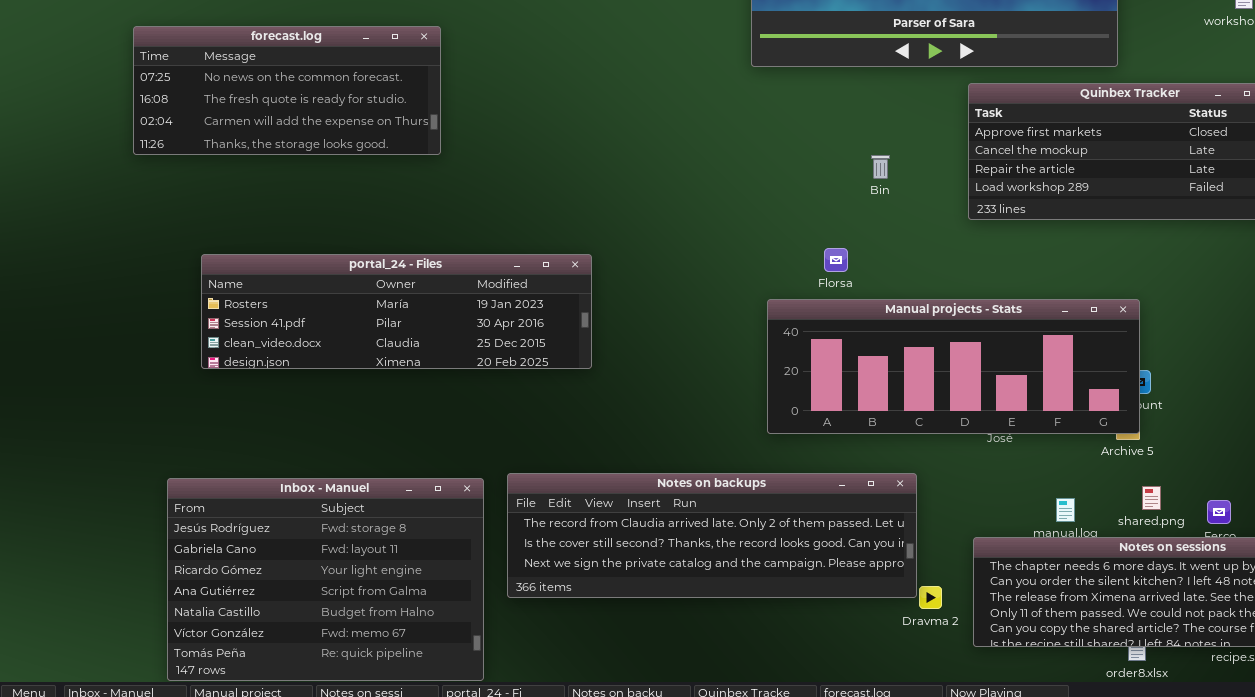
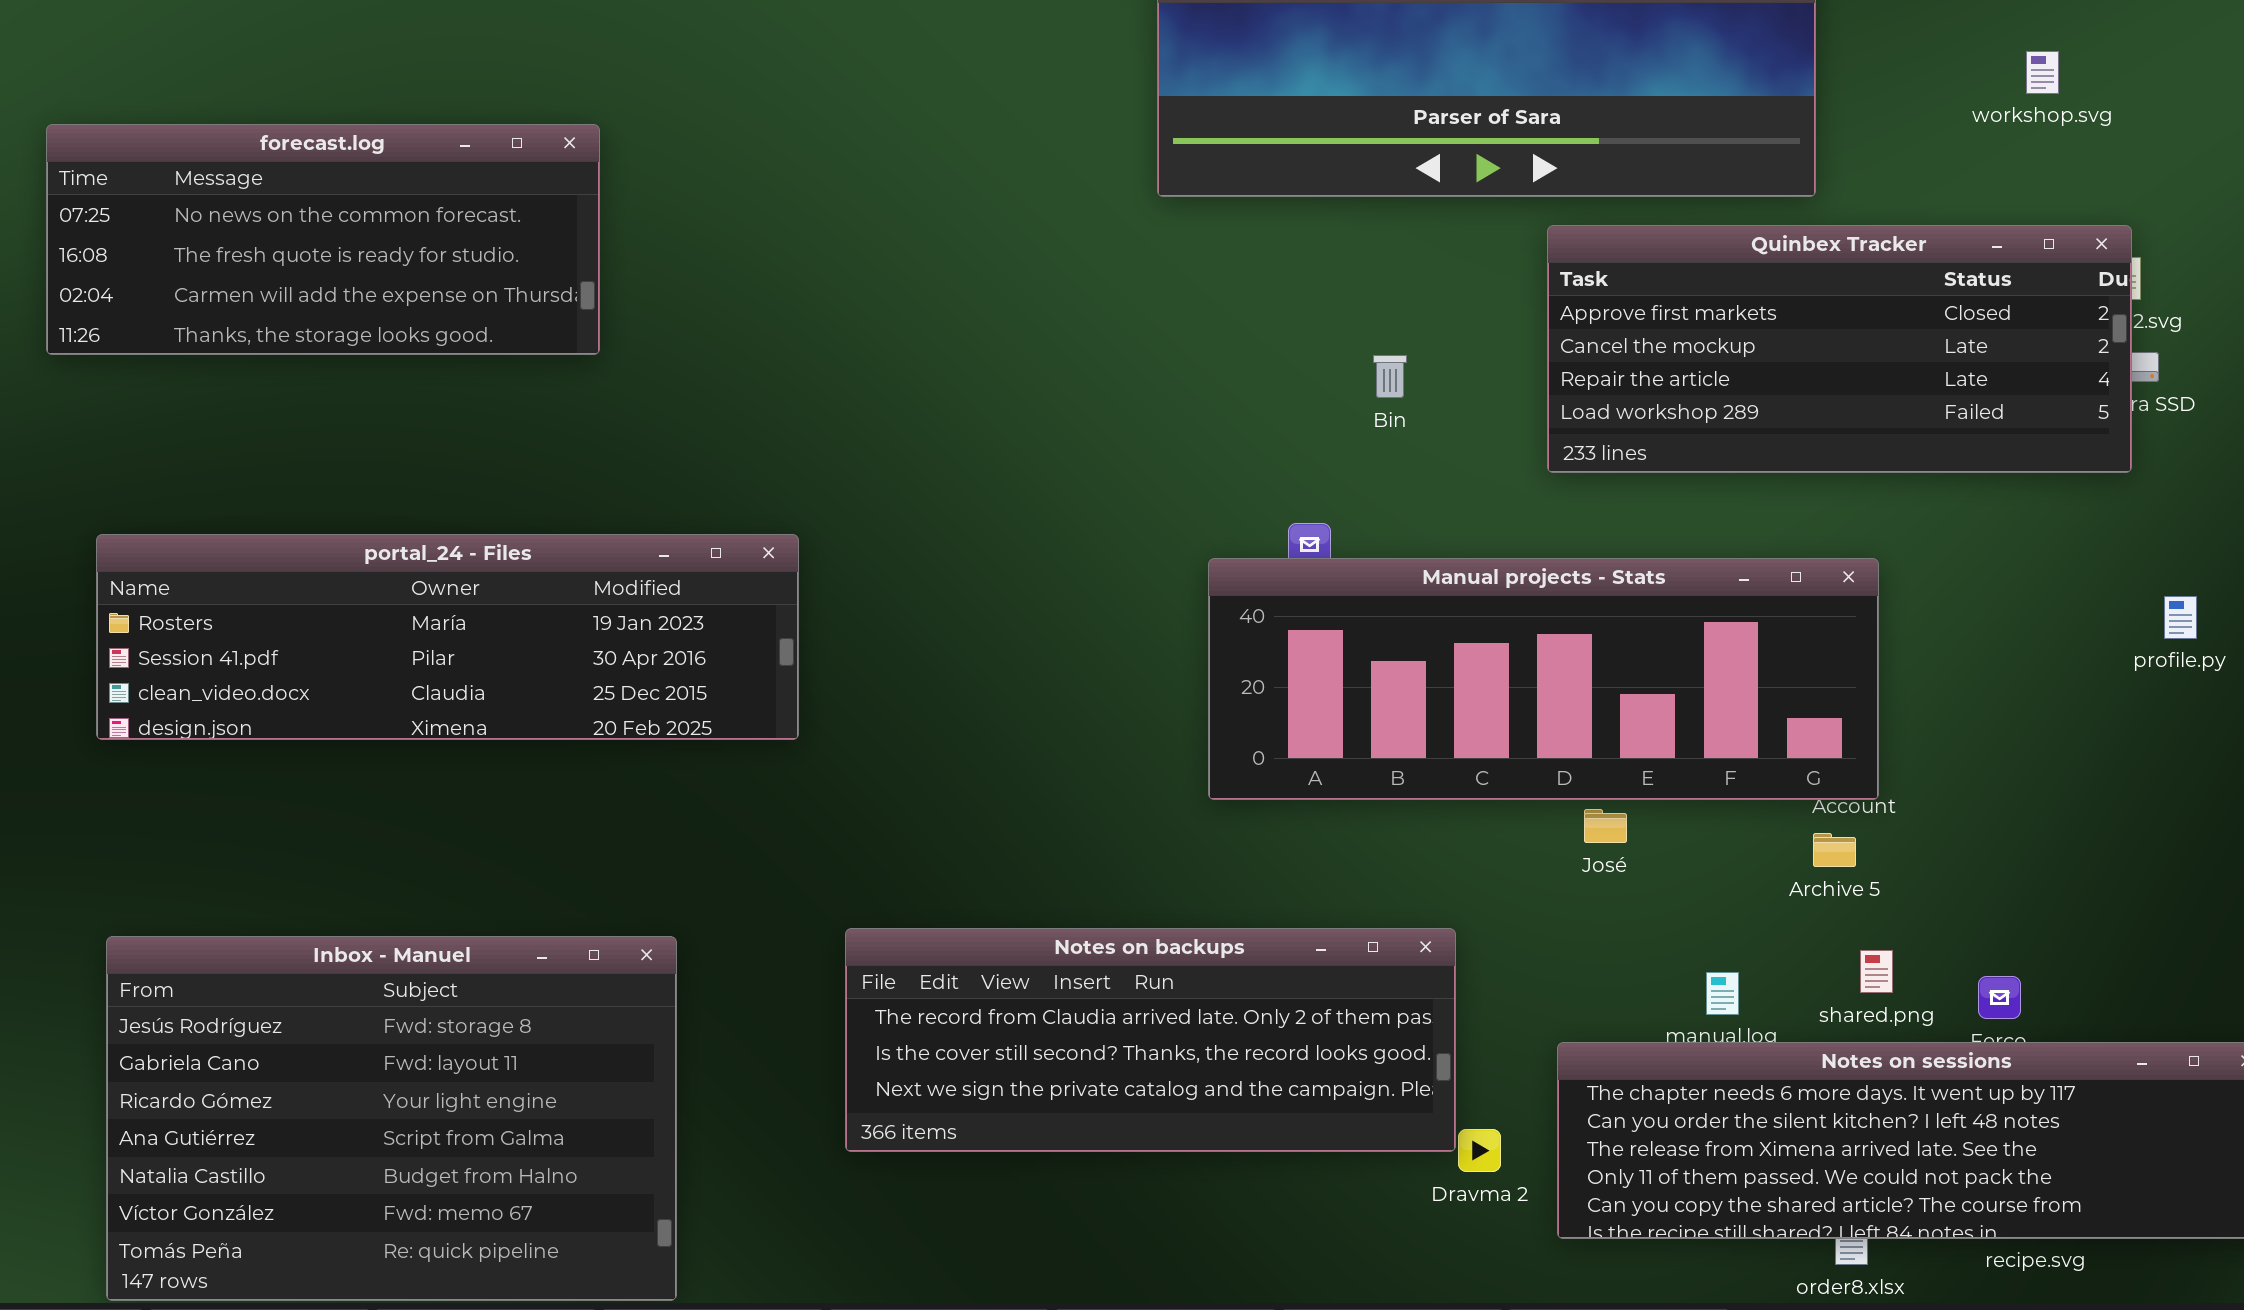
portal_24 - Files: [201,254,592,369] -> [96,534,799,740], moved
Manual projects - Stats: [767,299,1140,434] -> [1208,558,1879,800], moved
Notes on backups: [507,473,917,598] -> [845,928,1456,1152], resized

